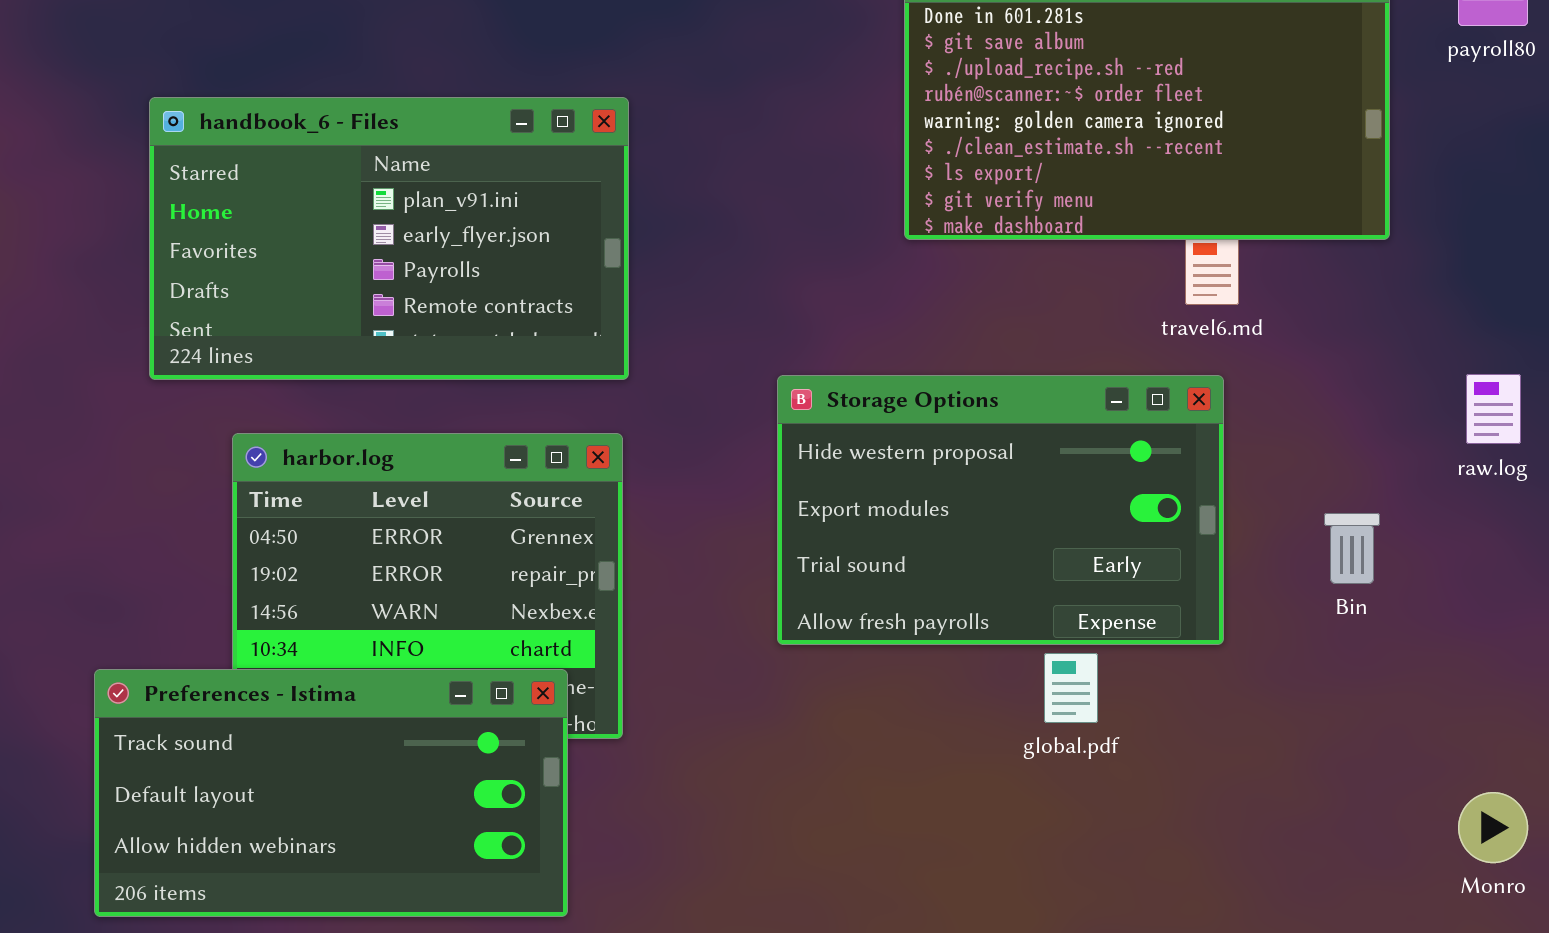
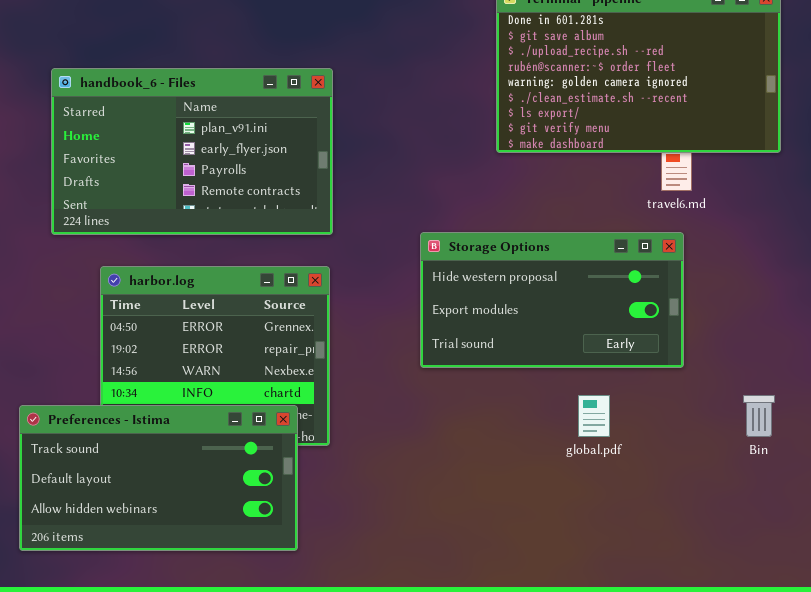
Storage Options: [777,375,1224,645] -> [420,232,684,368], resized
Bin: [1324,513,1380,584] -> [743,395,775,437], moved

